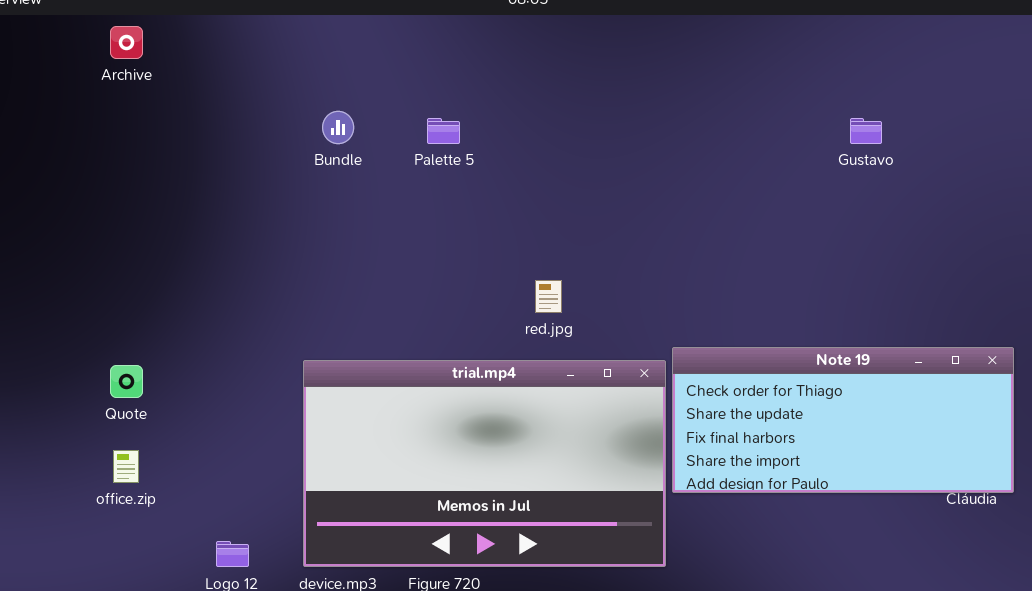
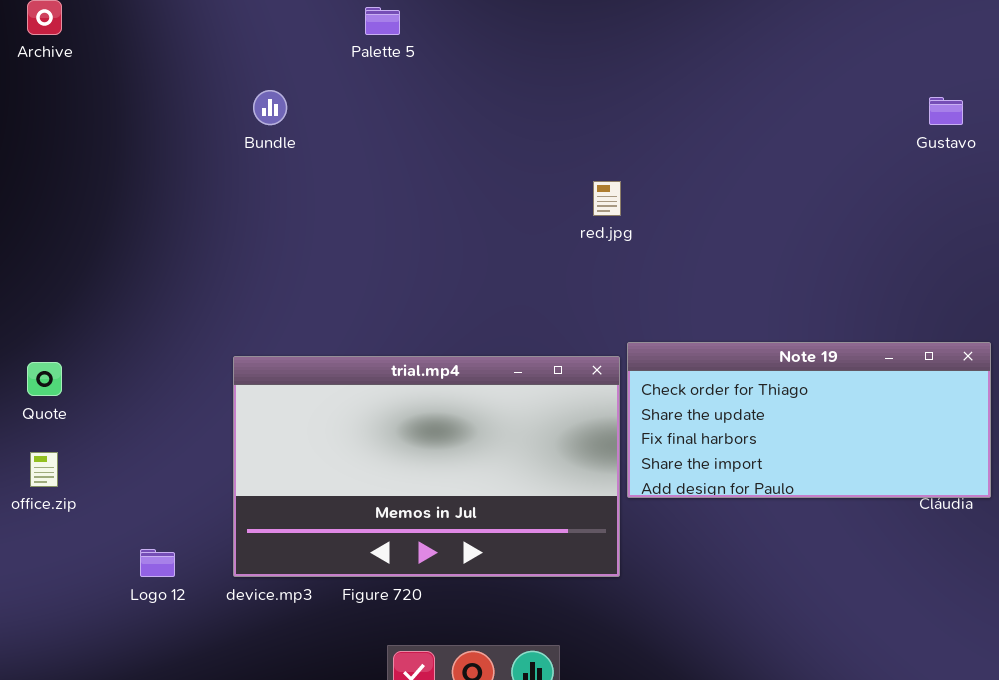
Palette 5: [427,118,460,144] -> [365,7,400,35], moved
Gustavo: [850,118,882,144] -> [929,97,963,125], moved
red.jpg: [535,280,562,313] -> [593,181,621,216], moved

